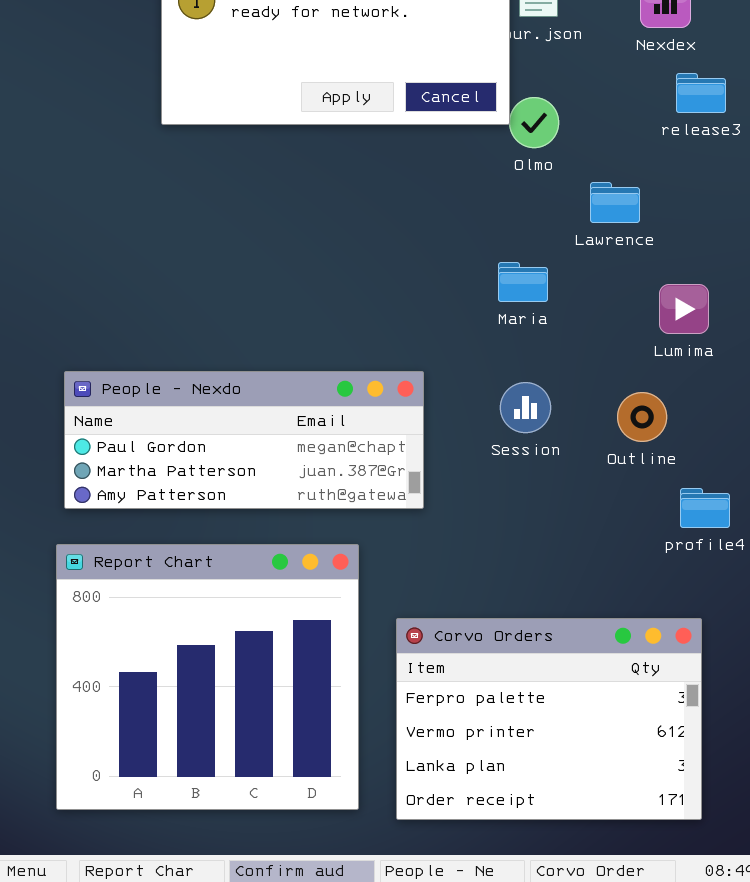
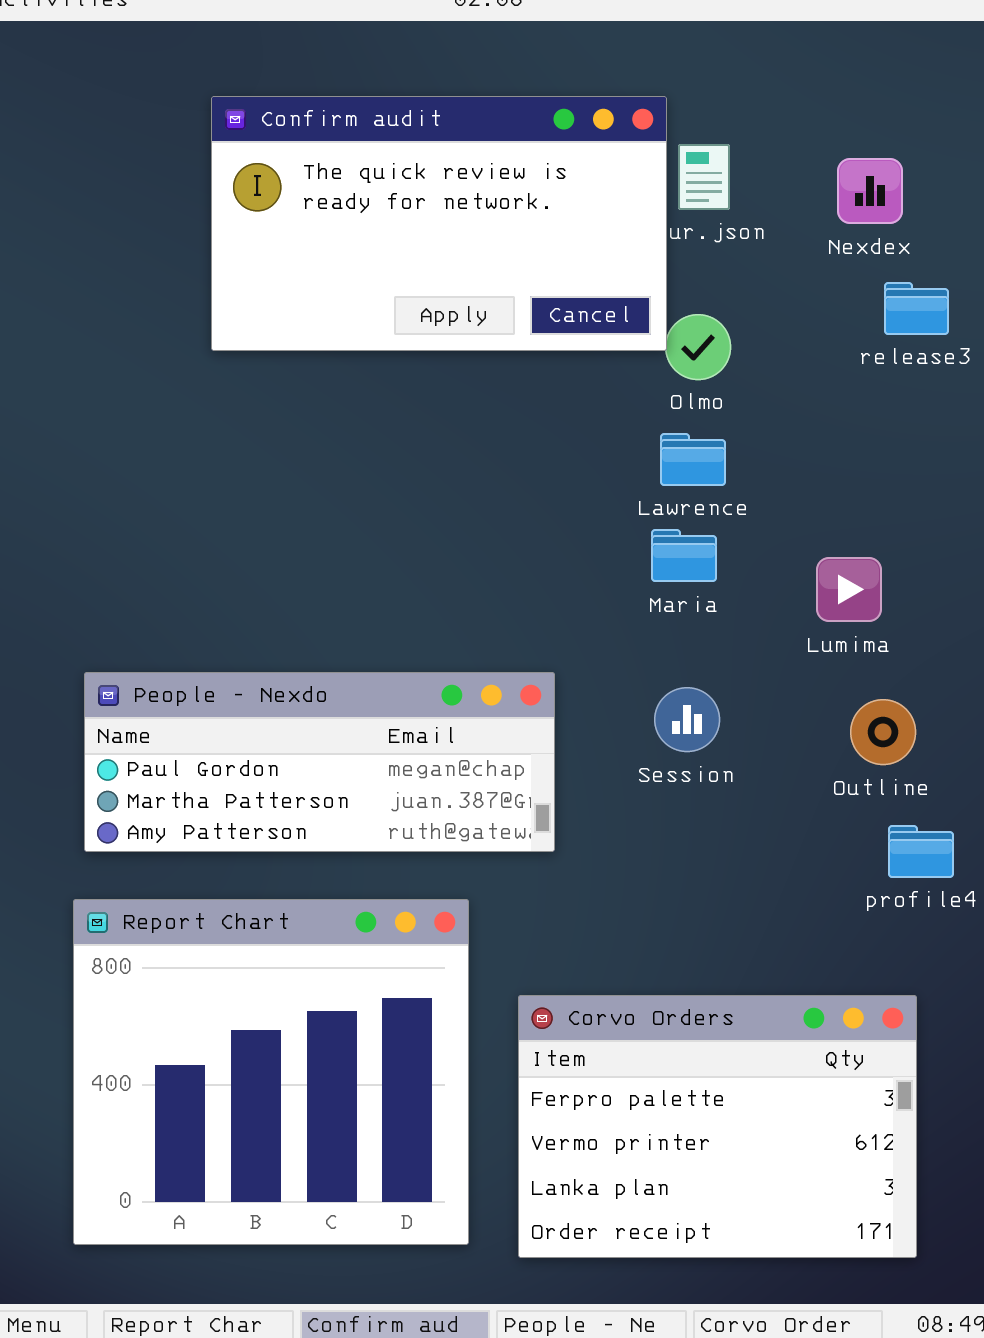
Lawrence: [590,182,640,223] -> [660,433,726,486], moved
Lumima: [659,284,709,334] -> [816,557,882,622], moved
Outline: [617,392,667,442] -> [850,699,916,765], moved

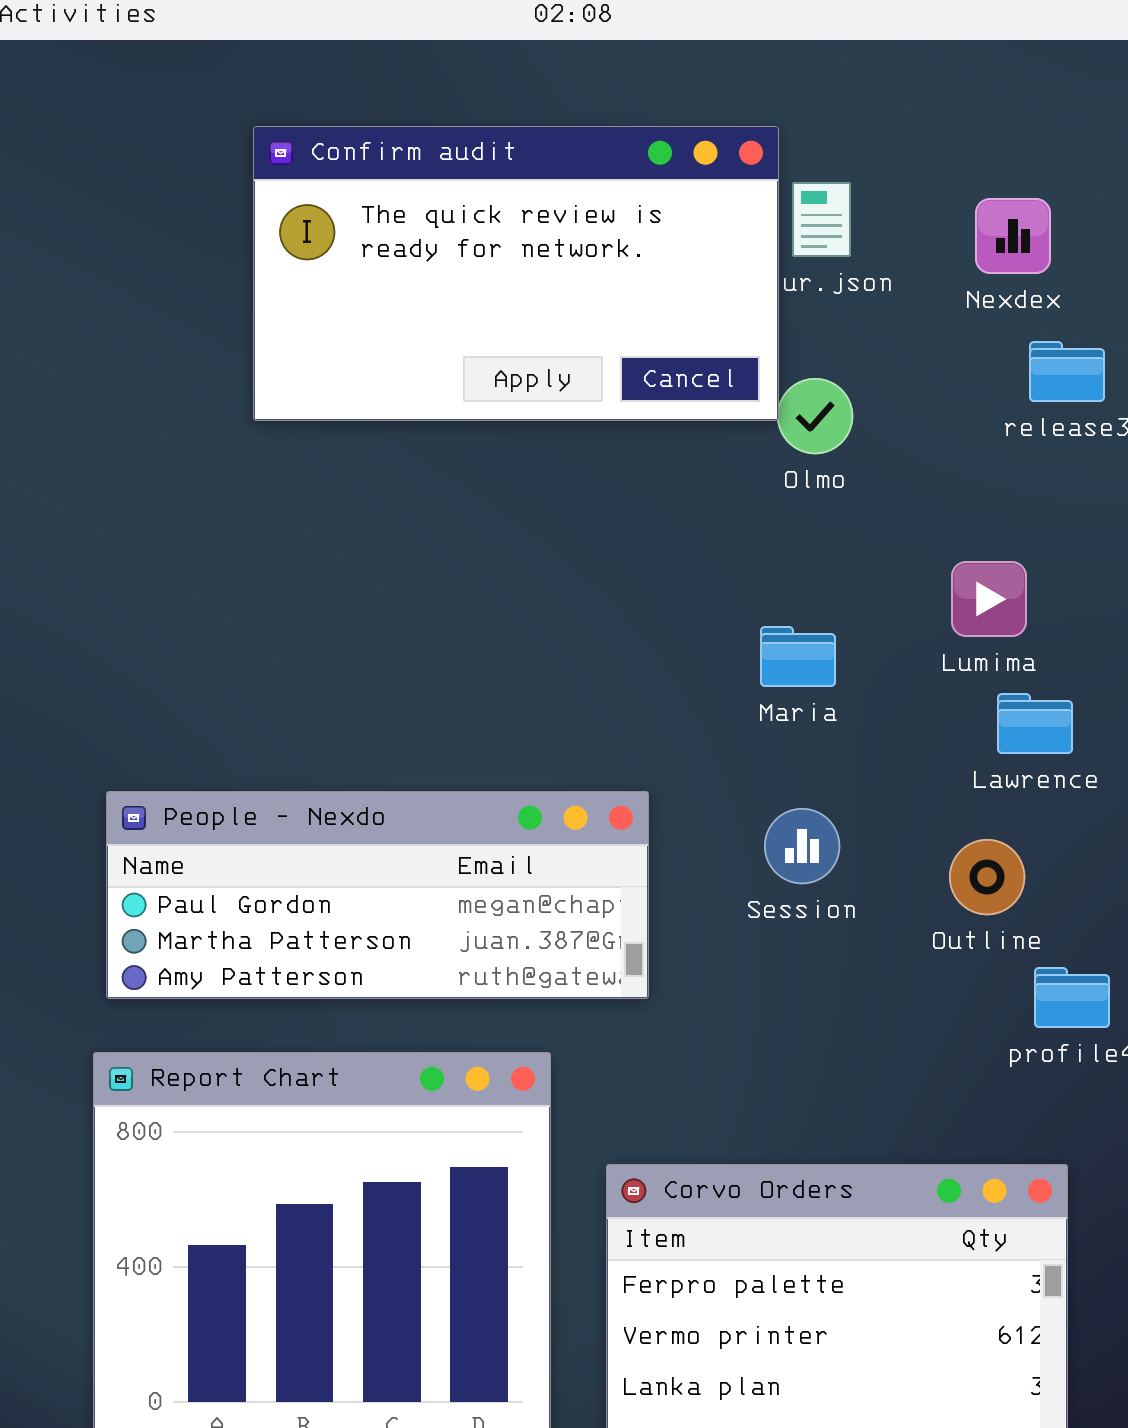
Lawrence: [660,433,726,486] -> [997,693,1073,754], moved
Lumima: [816,557,882,622] -> [951,561,1027,637], moved
Outline: [850,699,916,765] -> [949,839,1025,915], moved

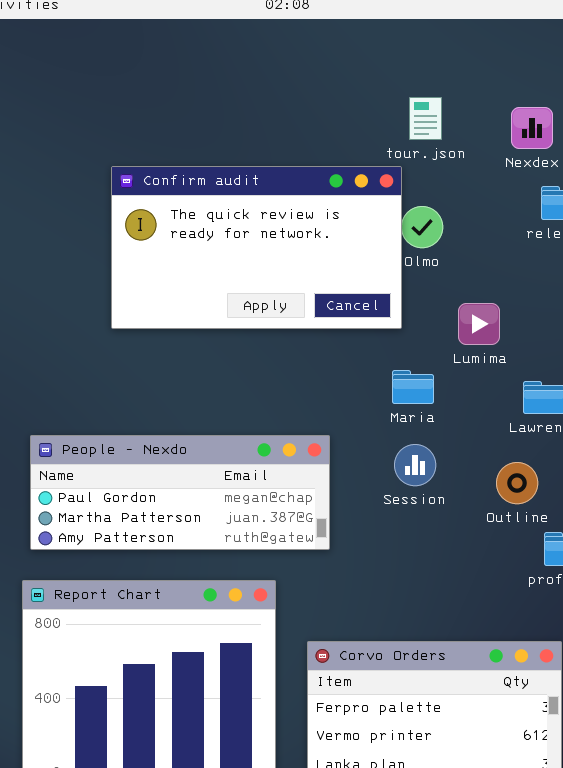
Confirm audit: [253,126,779,421] -> [111,166,402,329], moved
Lumima: [951,561,1027,637] -> [458,303,500,345], moved
Maria: [760,626,836,687] -> [392,370,434,404], moved

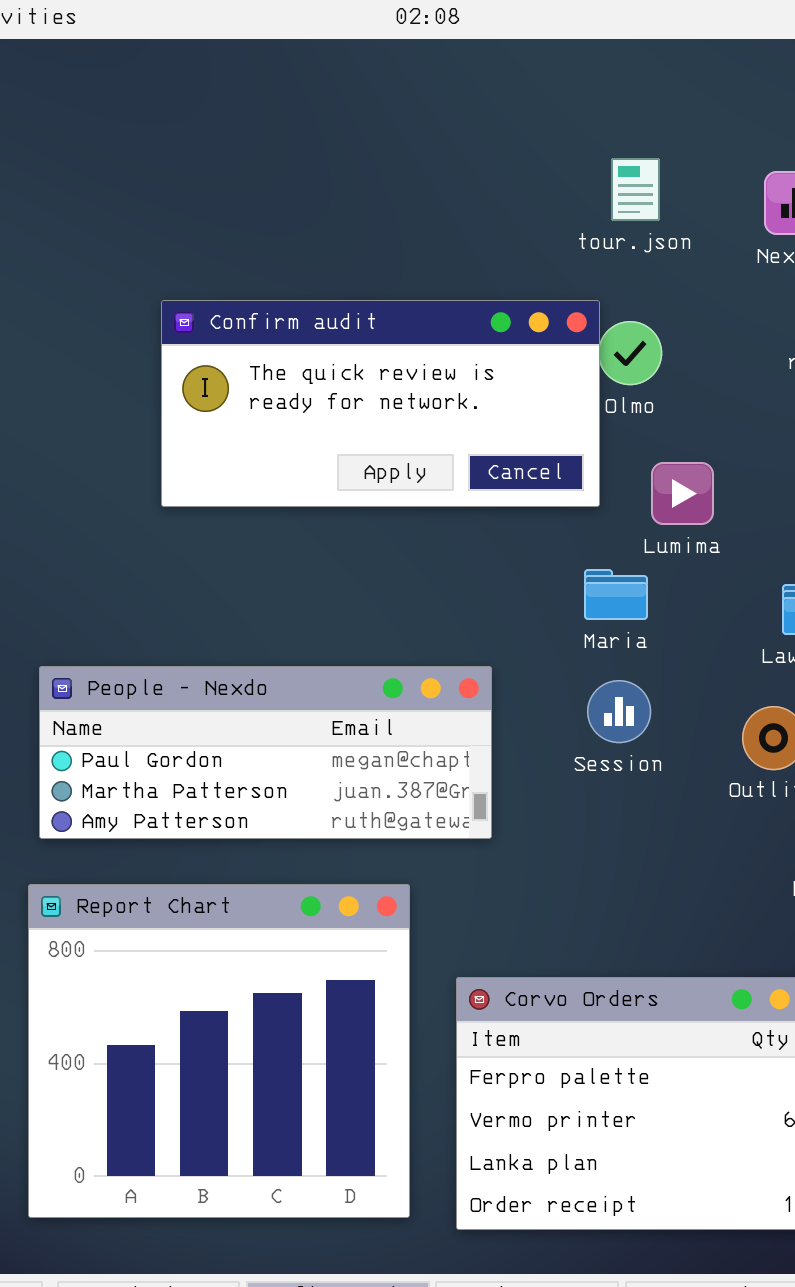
Confirm audit: [111,166,402,329] -> [161,300,600,507], resized
Lumima: [458,303,500,345] -> [651,462,714,525], moved

